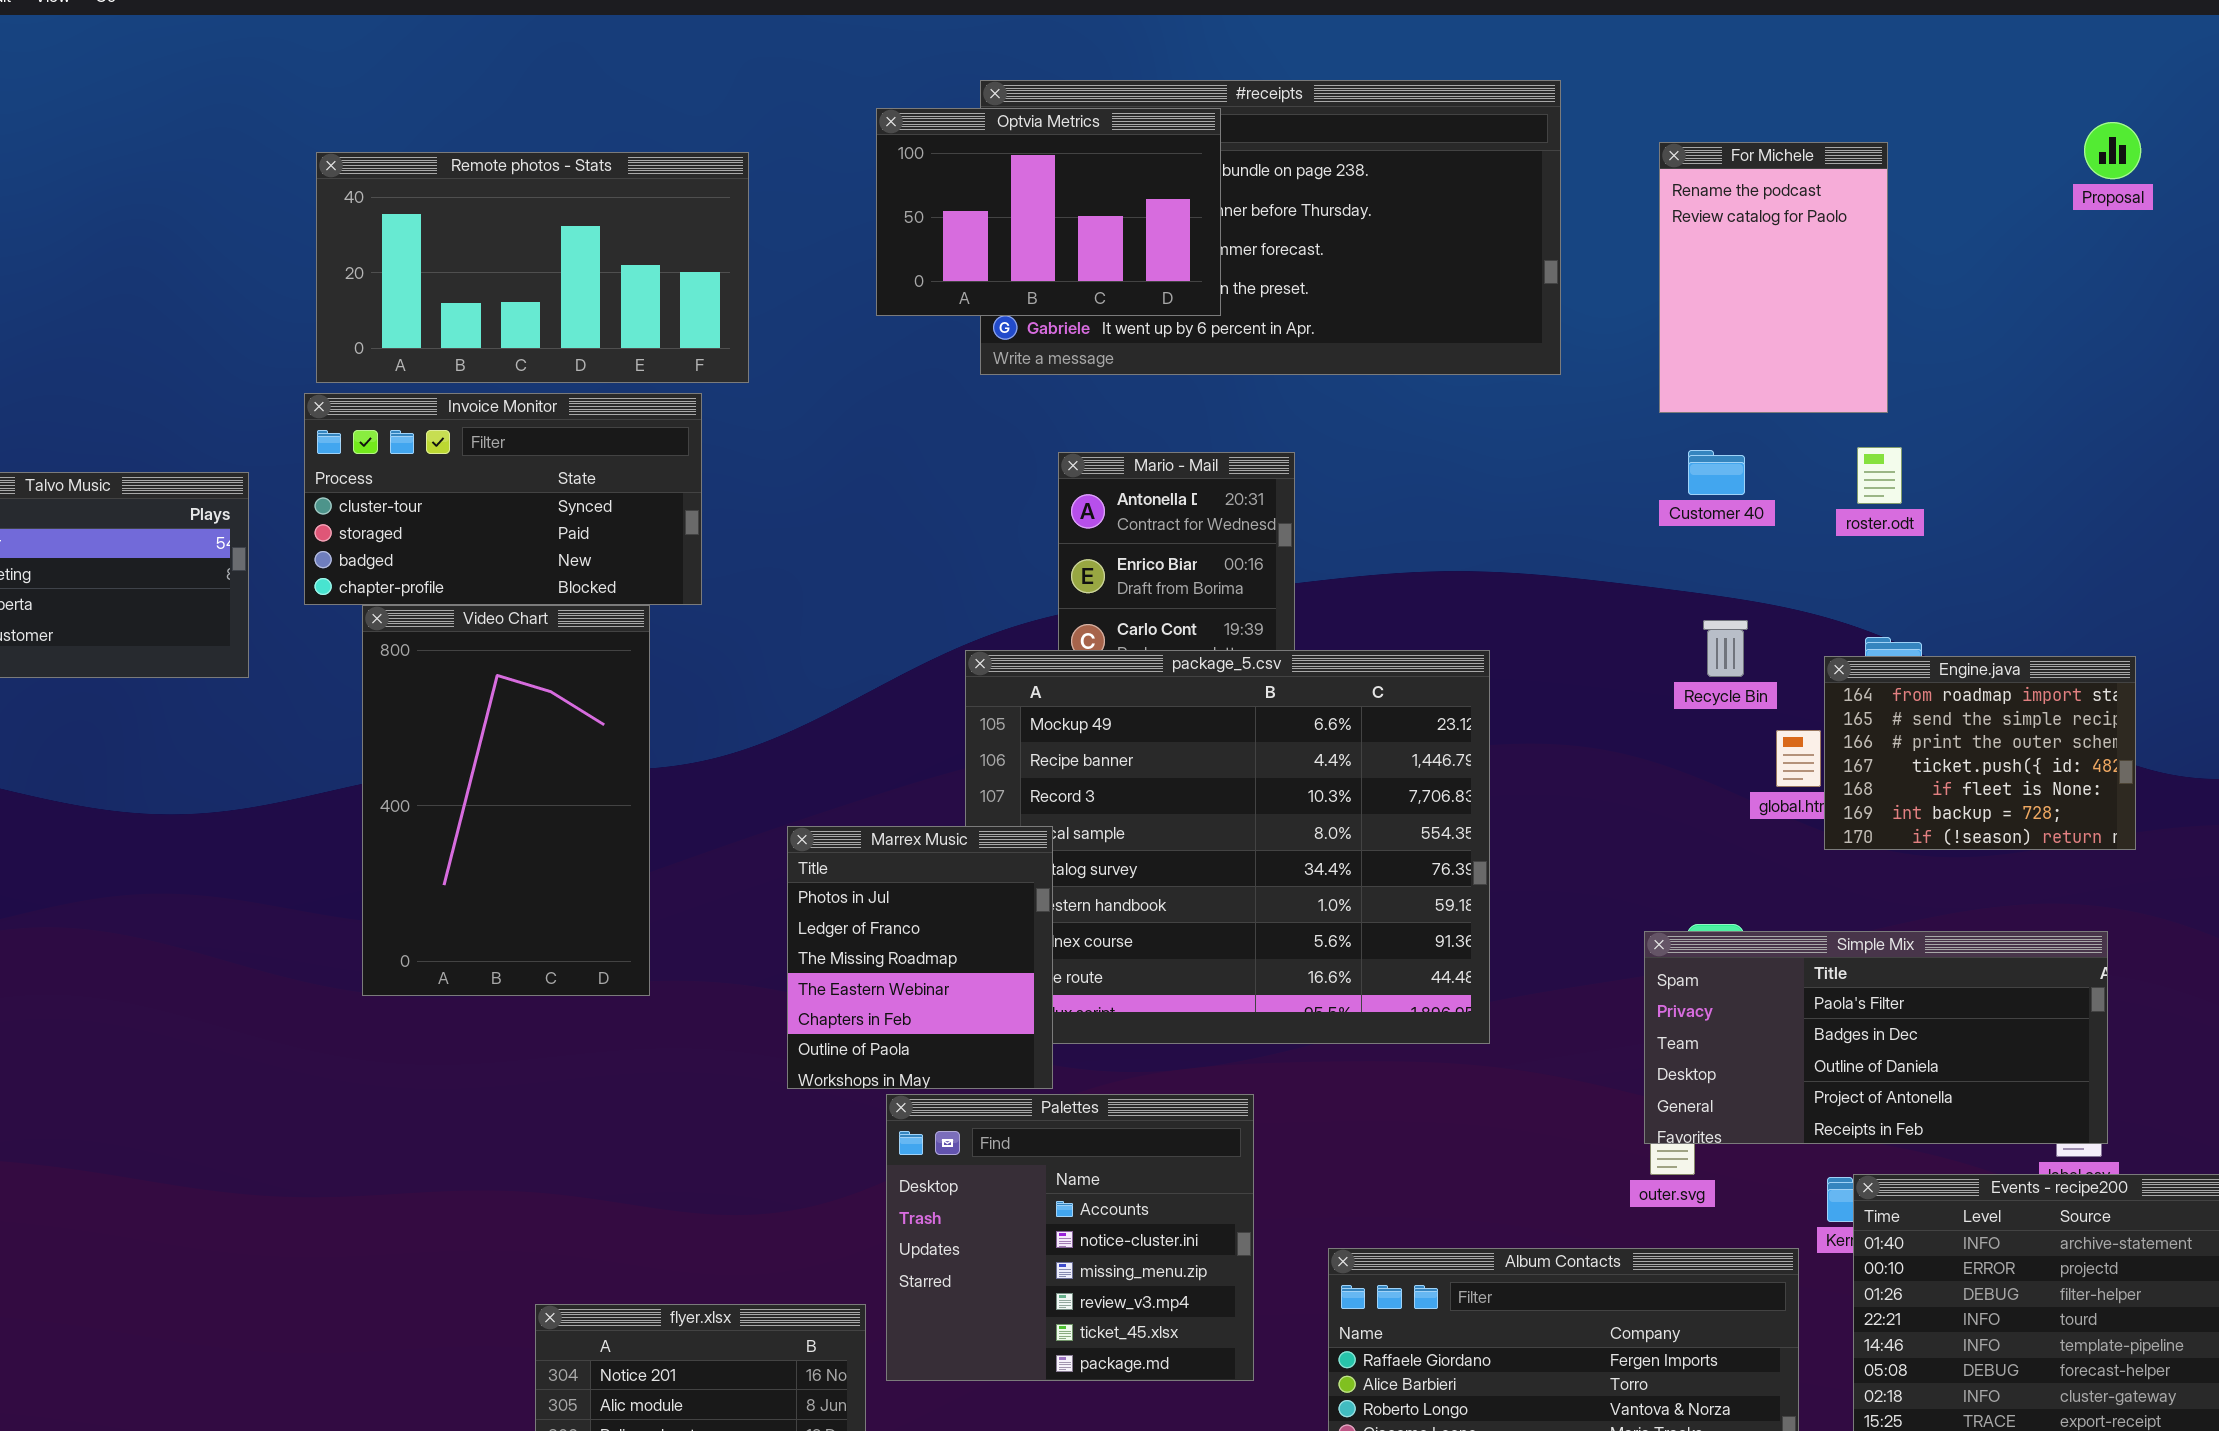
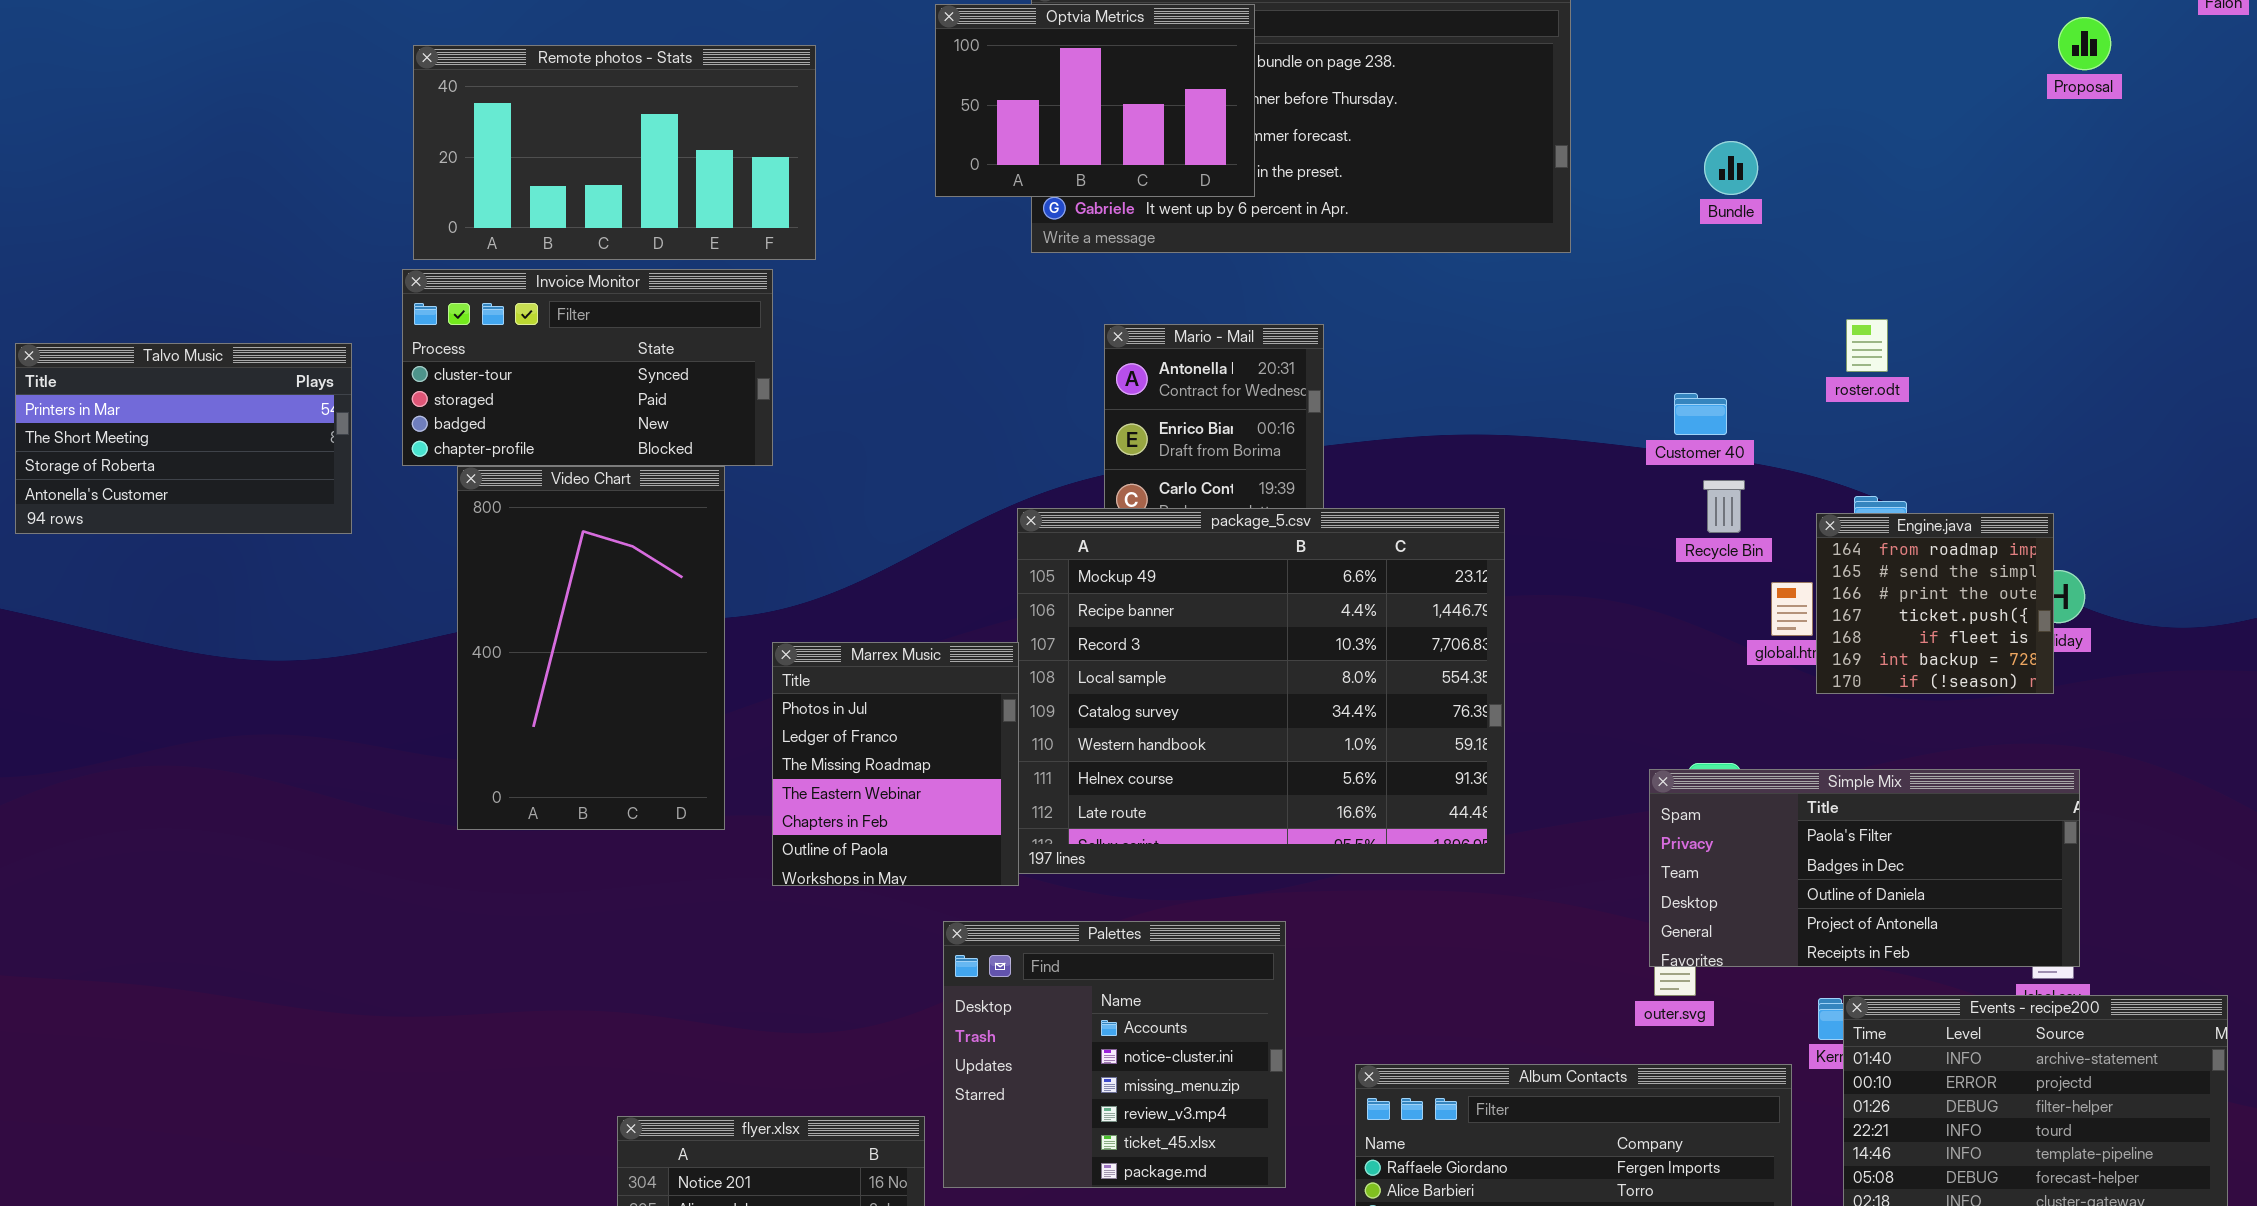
For Michele: [1659,142,1888,413] -> none, closed
Customer 40: [1688,450,1745,495] -> [1674,393,1727,435], moved
Engine.java: [1824,656,2136,850] -> [1816,513,2054,694], resized
Marrex Music: [787,826,1053,1089] -> [772,642,1019,886], moved

